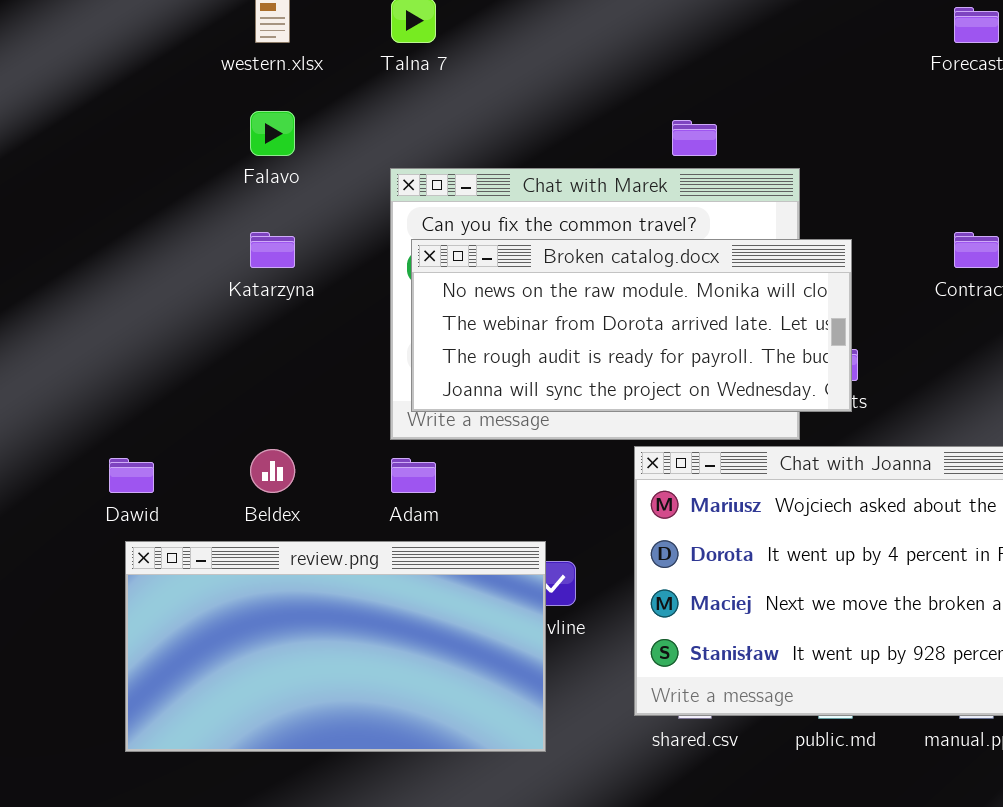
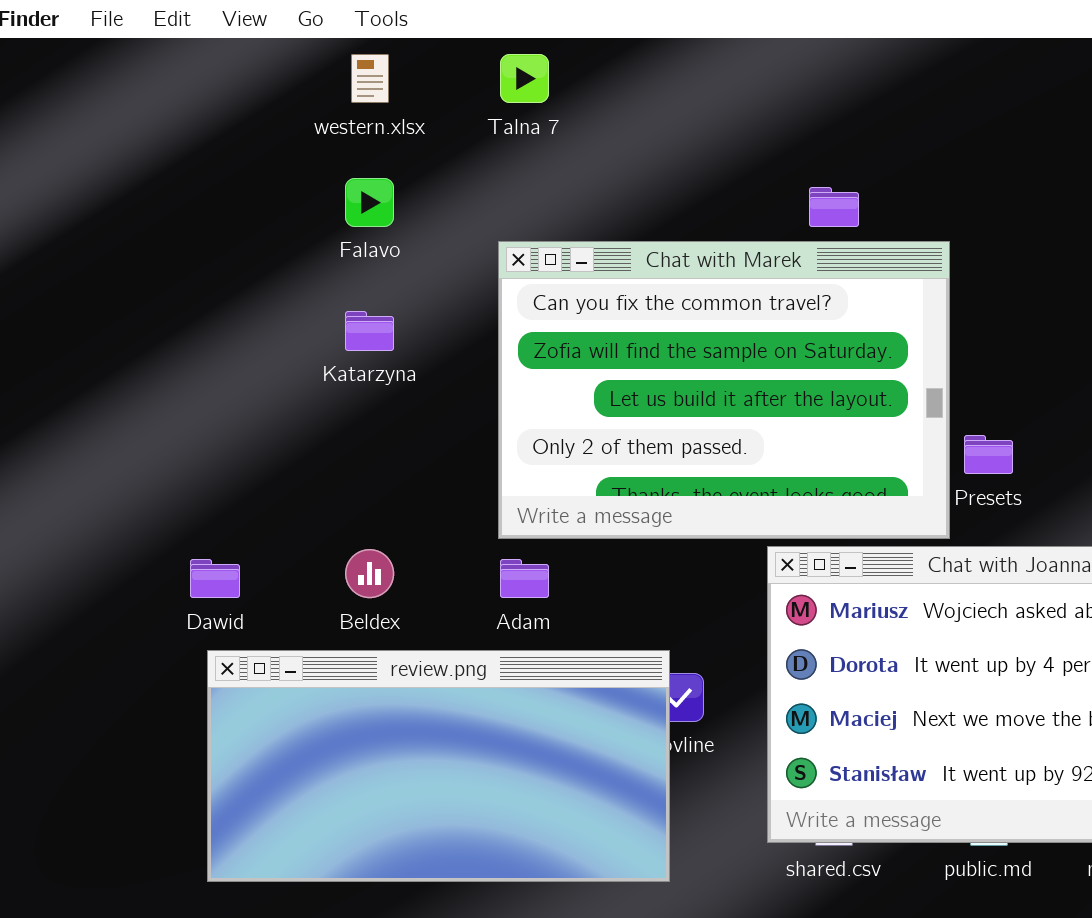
Broken catalog.docx: [411,239,852,412] -> none, closed

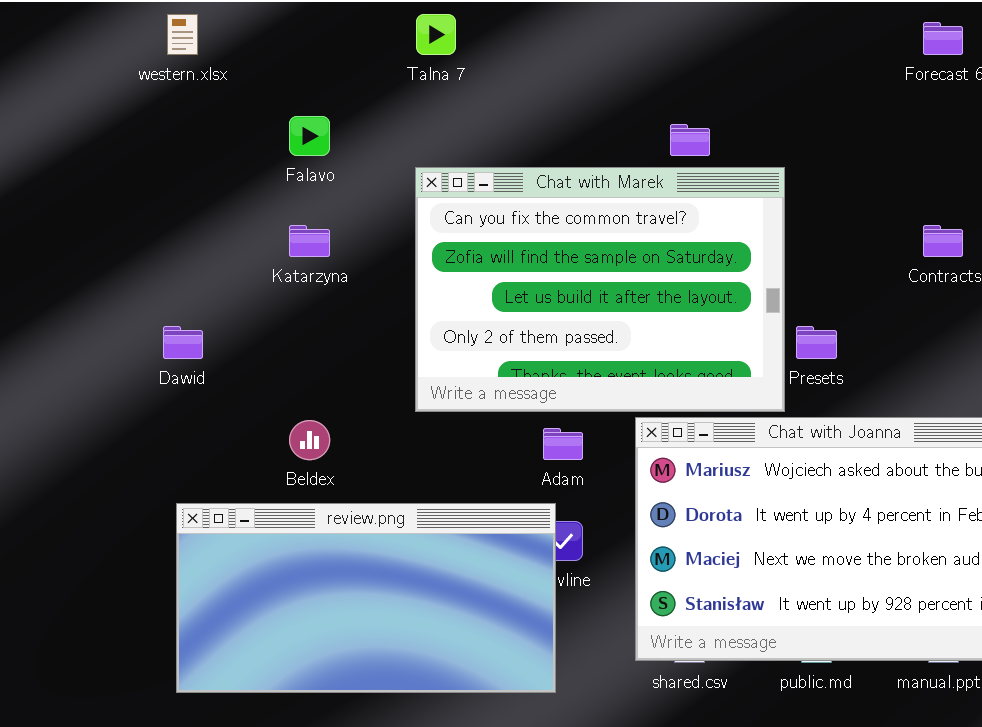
western.xlsx: [351,54,389,103] -> [167,14,198,55], moved
Dawid: [190,559,240,598] -> [163,326,203,359], moved
Adam: [500,559,549,598] -> [543,428,583,460], moved

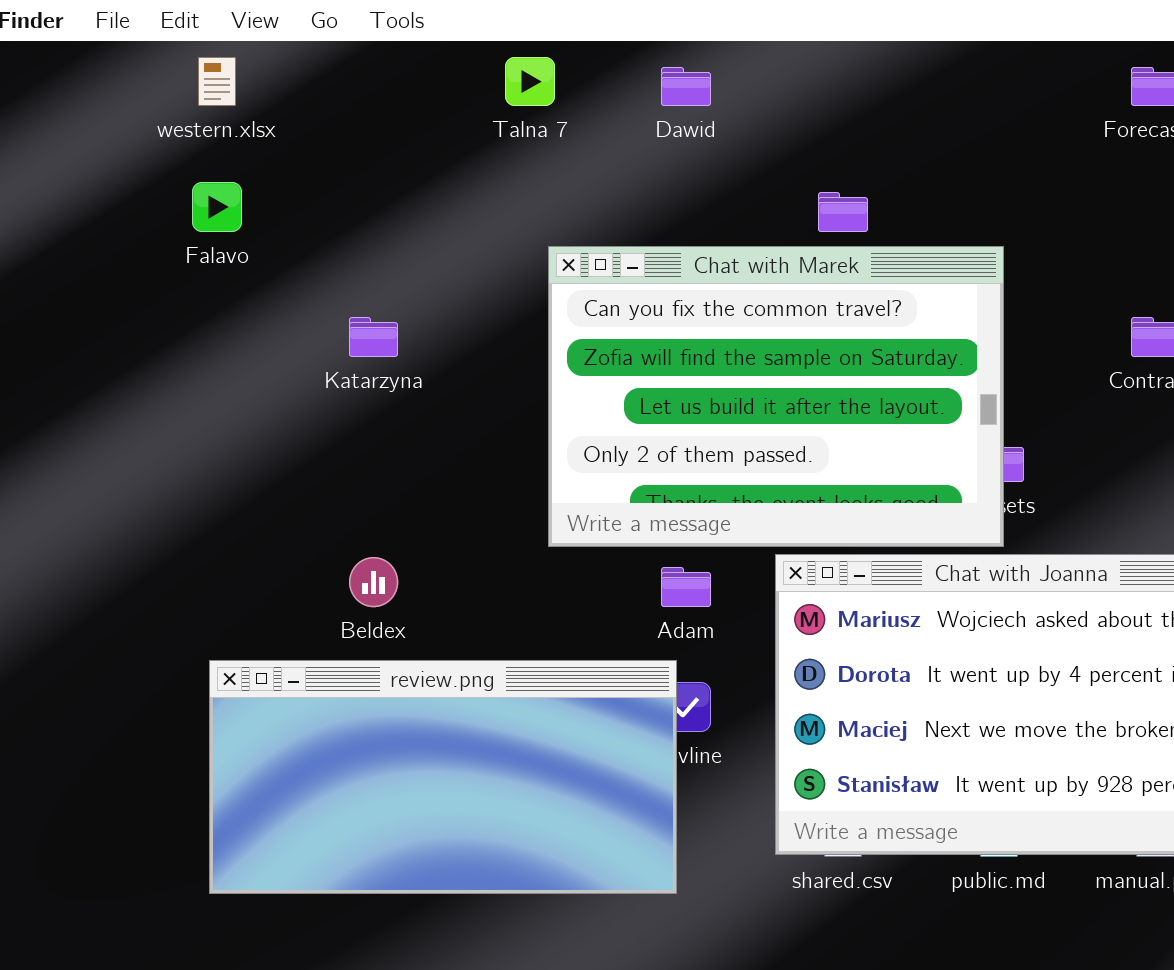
Falavo: [289,116,330,156] -> [192,182,242,232], moved
Chat with Marek: [415,167,785,412] -> [548,246,1004,547], moved
Dawid: [163,326,203,359] -> [661,67,711,106], moved

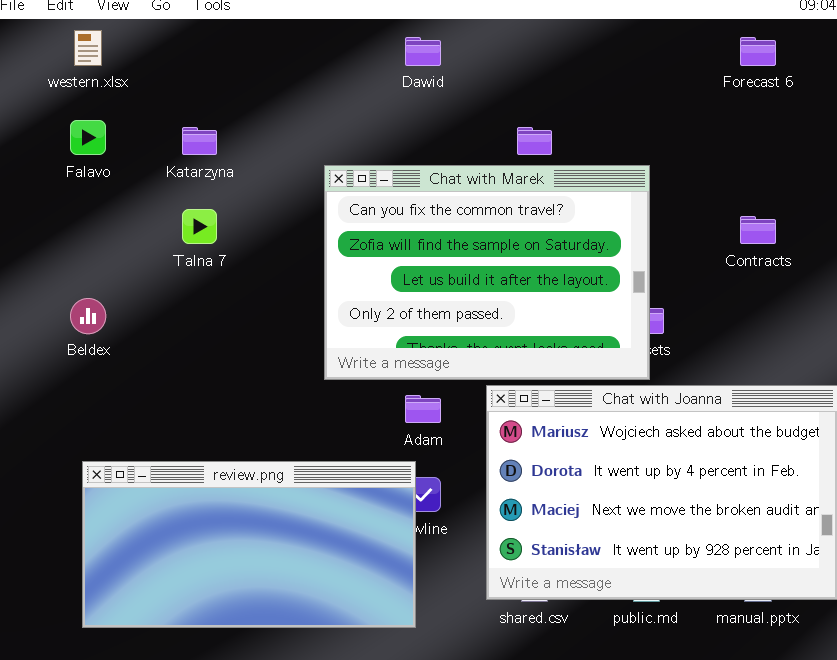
Talna 7: [505,57,555,106] -> [182,209,217,244], moved
Katarzyna: [349,317,398,357] -> [182,127,217,155], moved
Beldex: [349,557,398,607] -> [70,298,106,334], moved

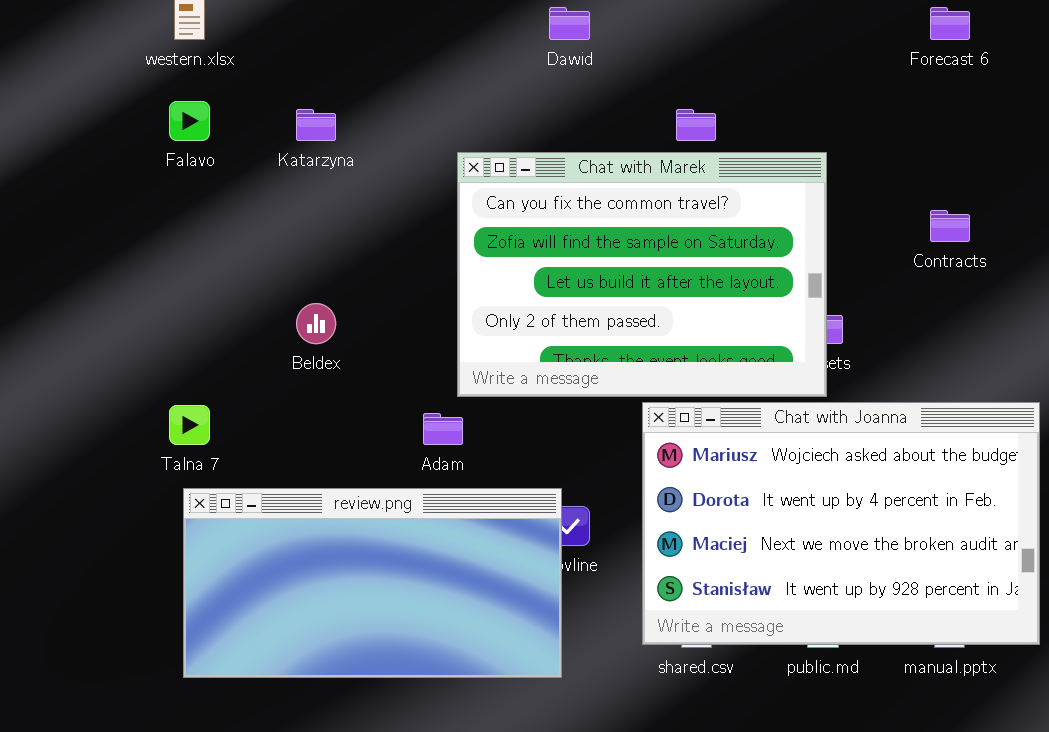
Talna 7: [182,209,217,244] -> [169,405,210,445], moved
Beldex: [70,298,106,334] -> [296,303,336,344], moved
Adam: [405,395,441,423] -> [423,413,463,445], moved

